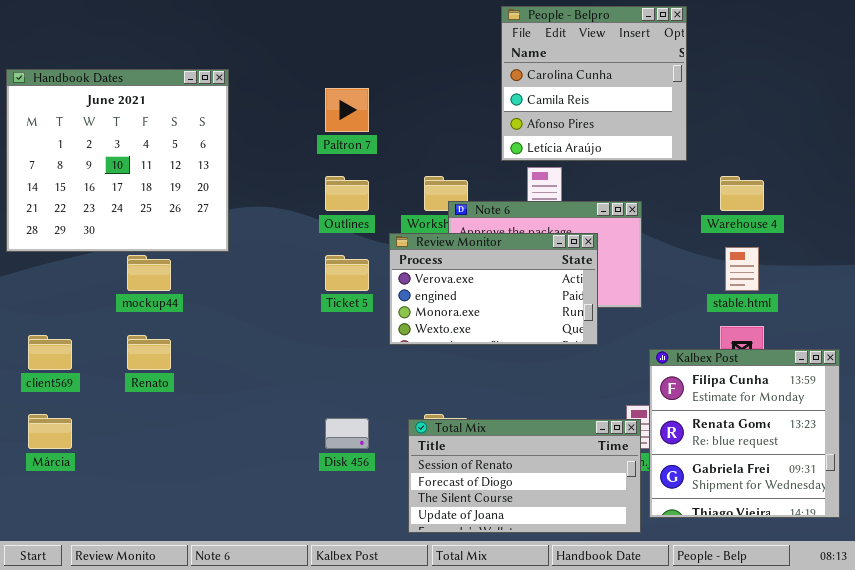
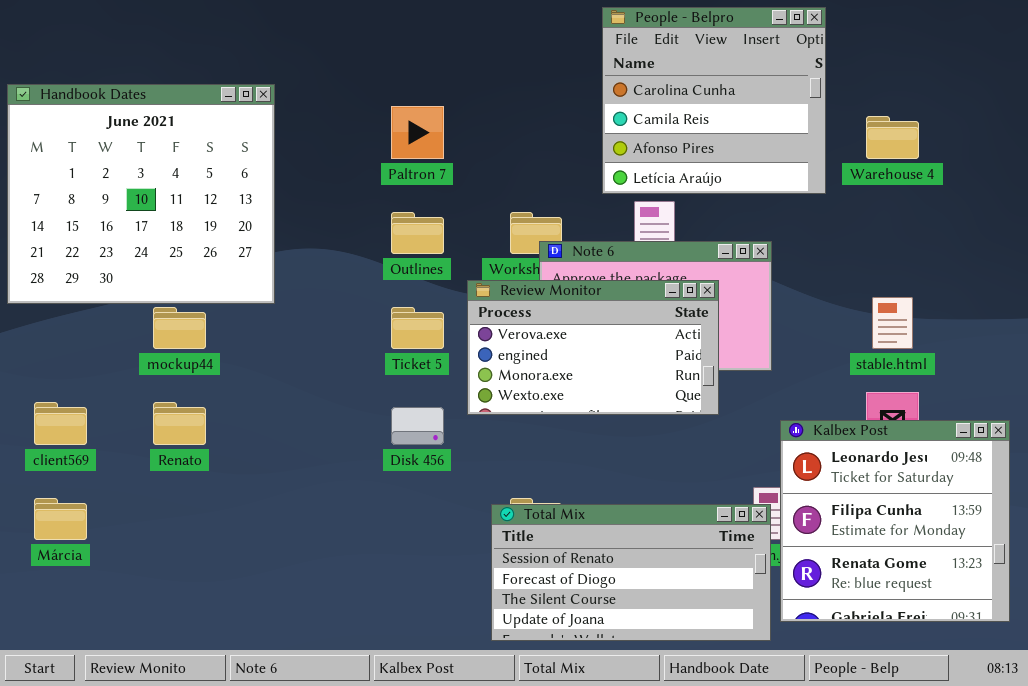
Warehouse 4: [720,176,764,211] -> [866,116,919,159], moved
Kalbex Post: [649,349,840,518] -> [780,420,1010,622], scrolled up 1 row
Disk 456: [325,418,369,449] -> [391,407,444,445], moved

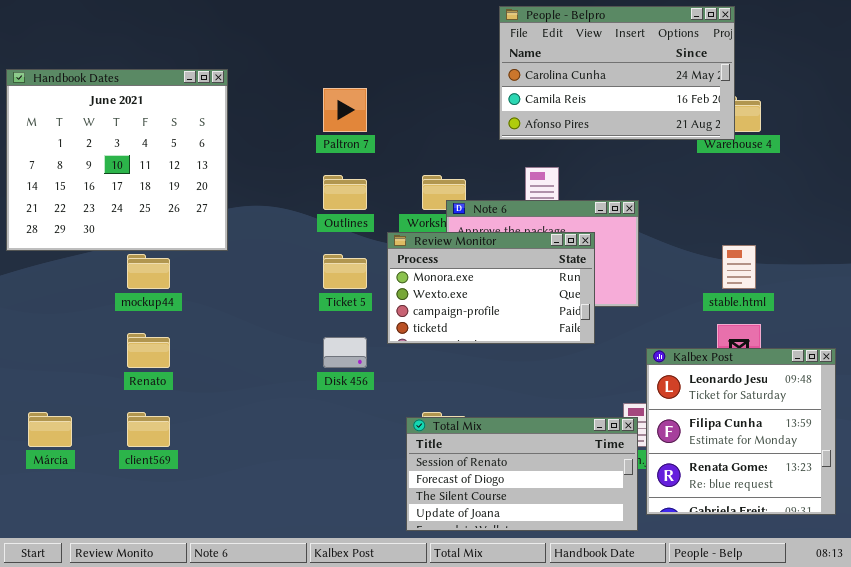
People - Belpro: [602,7,826,194] -> [499,6,735,140], resized
Review Monitor: [467,280,719,415] -> [387,232,595,344], scrolled down 2 rows
client569: [34,402,87,445] -> [127,412,170,447], moved

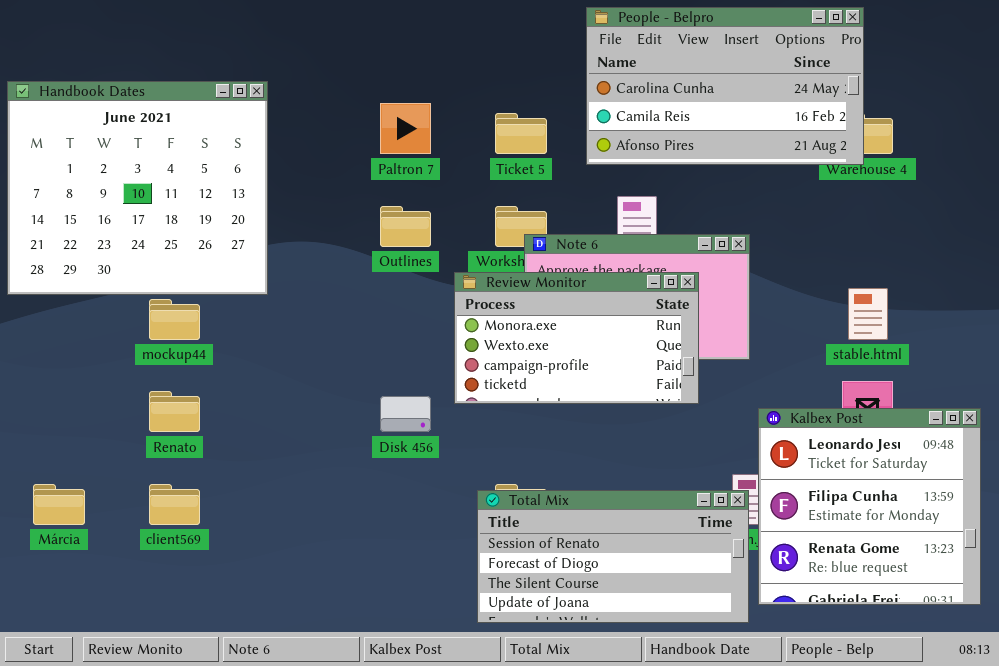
Ticket 5: [323,254,367,289] -> [495,113,547,154], moved

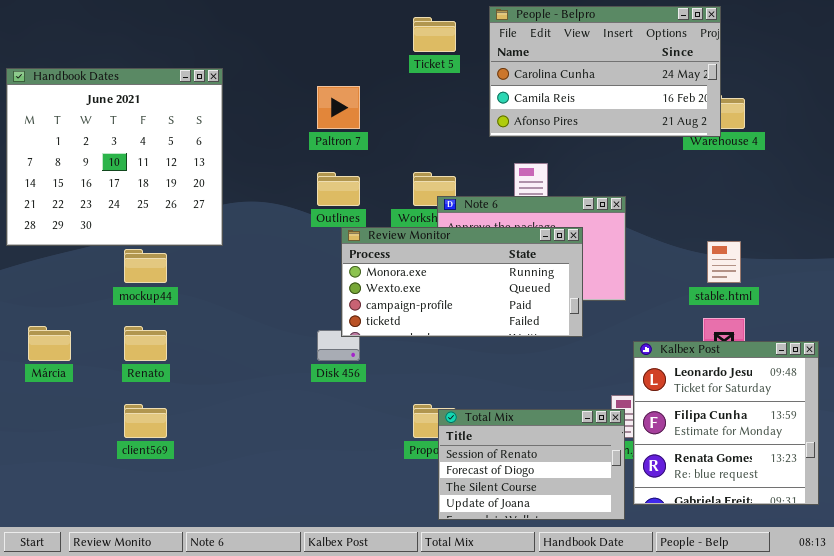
Ticket 5: [495,113,547,154] -> [413,17,456,52], moved
Review Monitor: [454,272,699,404] -> [341,227,583,337], resized
Márcia: [33,484,85,525] -> [28,326,71,361], moved
Total Mix: [477,490,749,623] -> [438,409,625,520], resized

